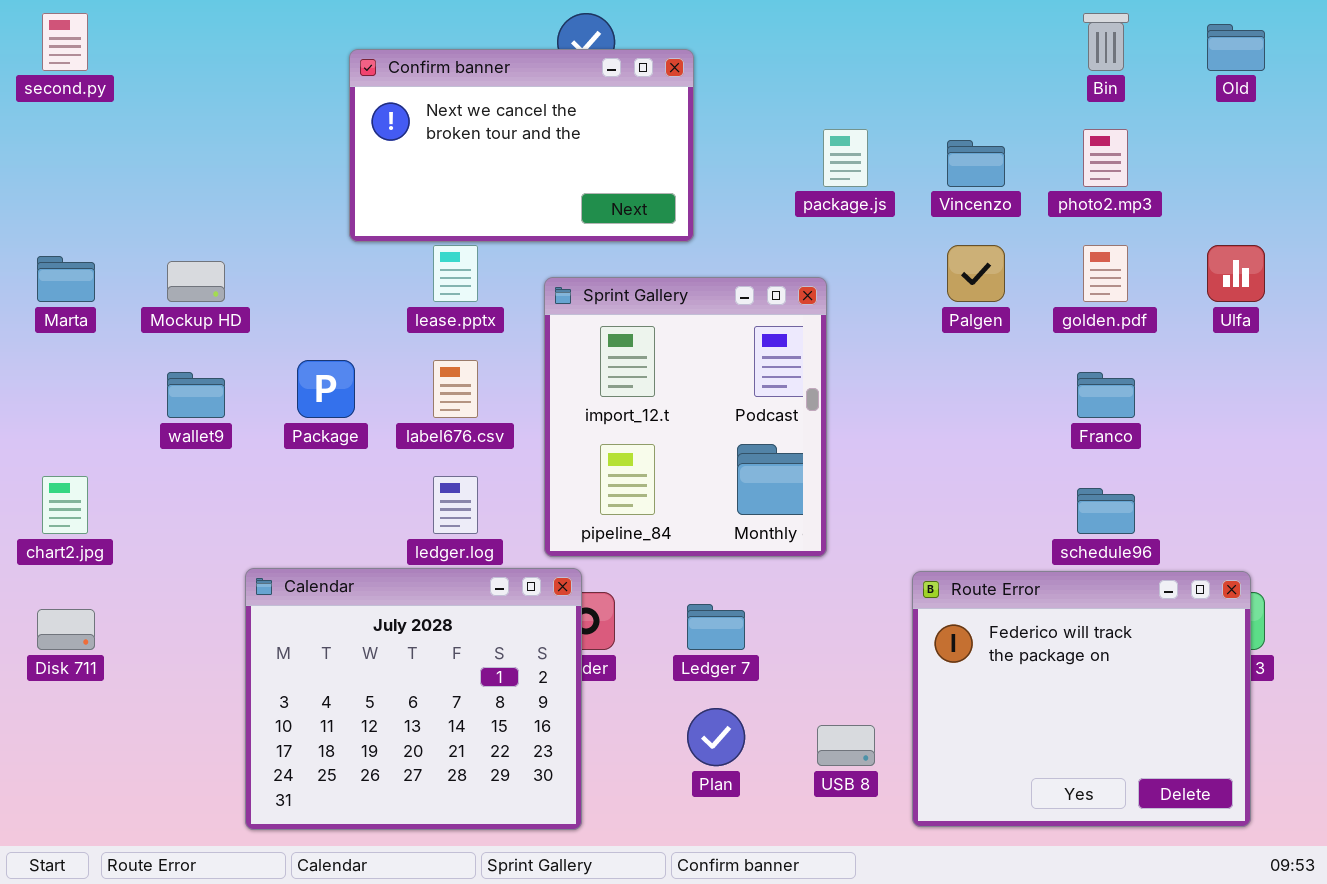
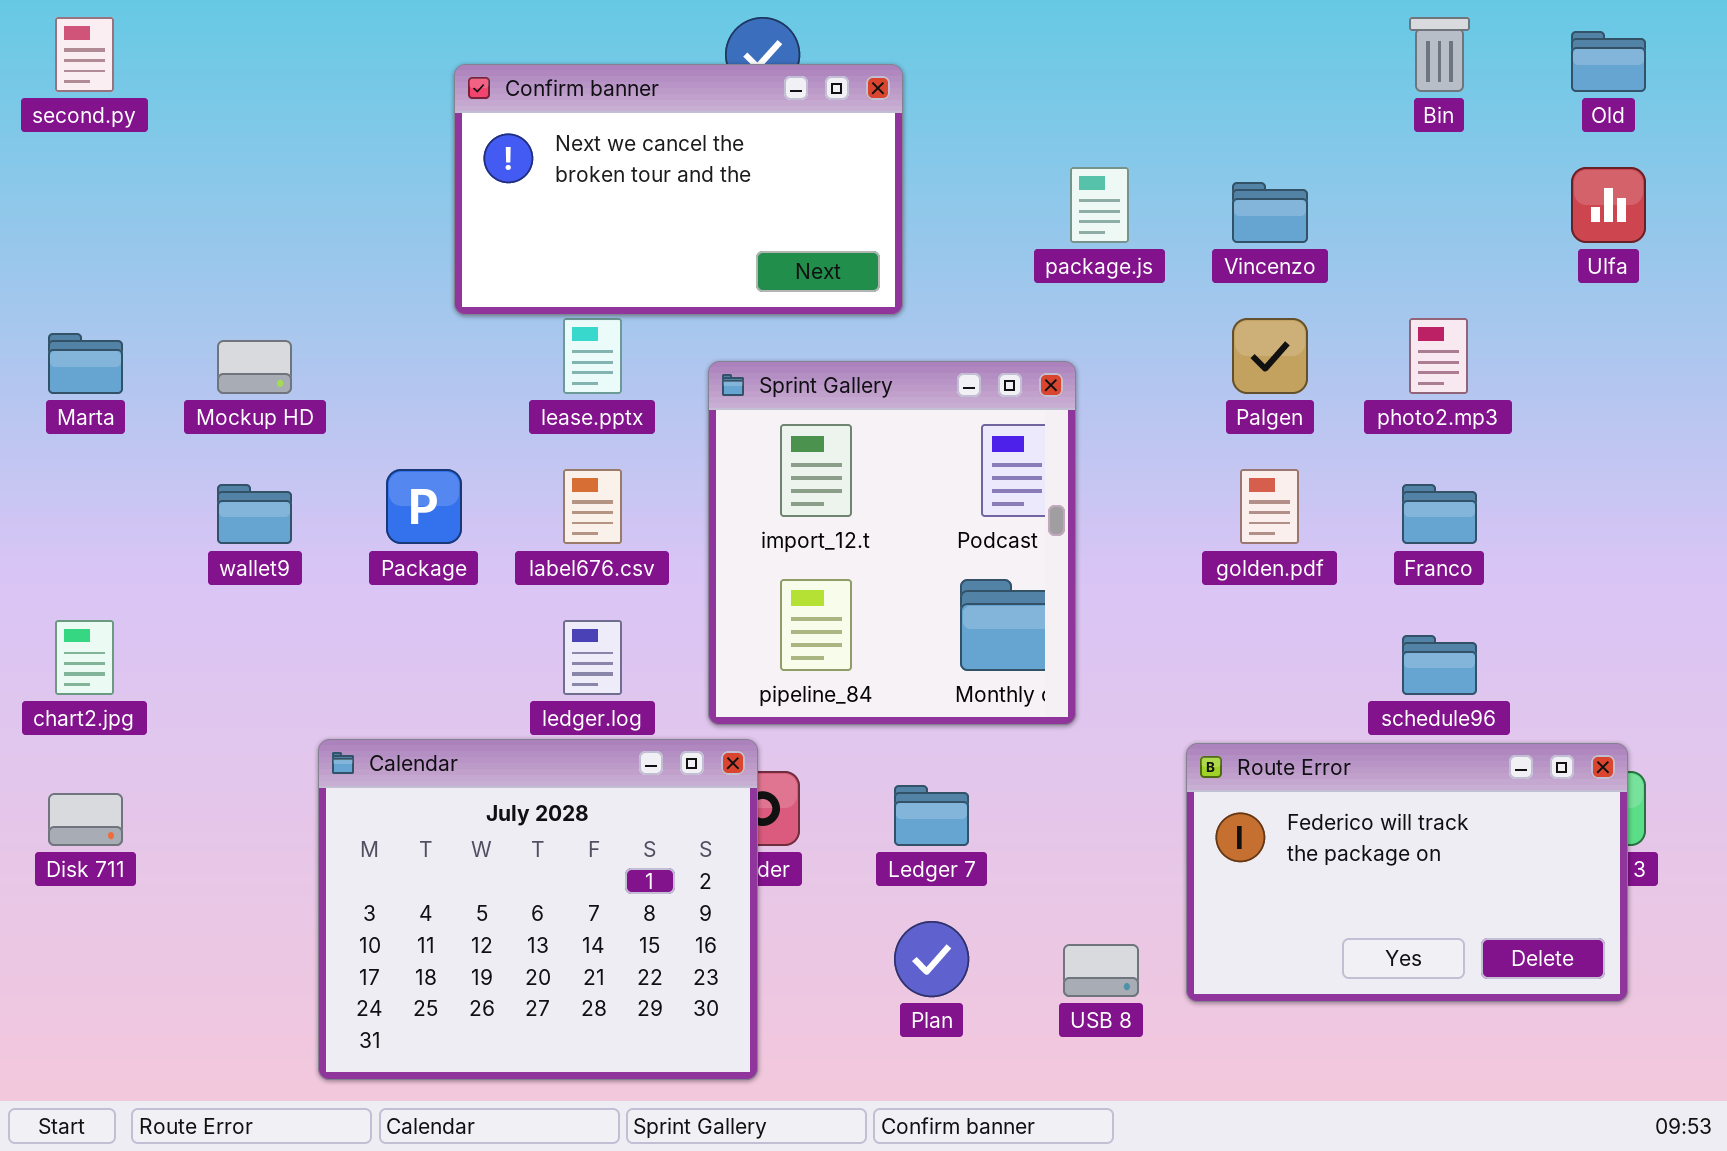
photo2.mp3: [1083,129,1128,187] -> [1409,318,1468,394], moved
golden.pdf: [1083,245,1128,302] -> [1240,469,1299,544], moved
Ulfa: [1207,245,1265,302] -> [1571,167,1646,243], moved
Route Error: [912,571,1251,827] -> [1186,743,1628,1002], resized

